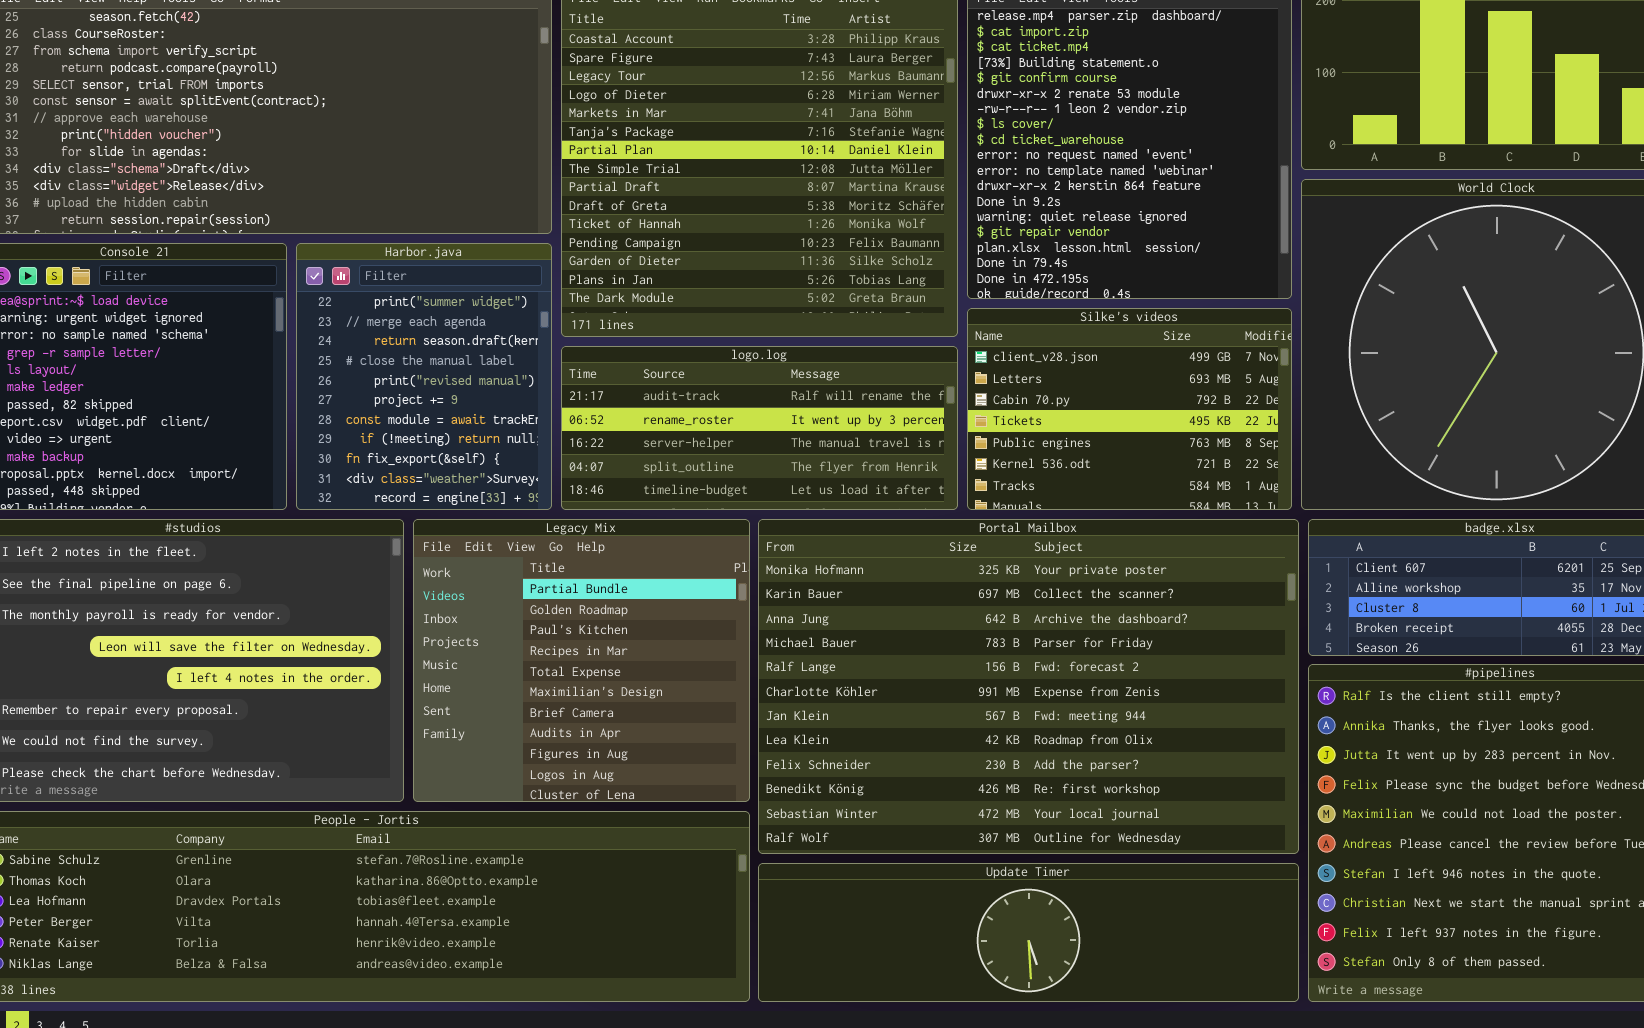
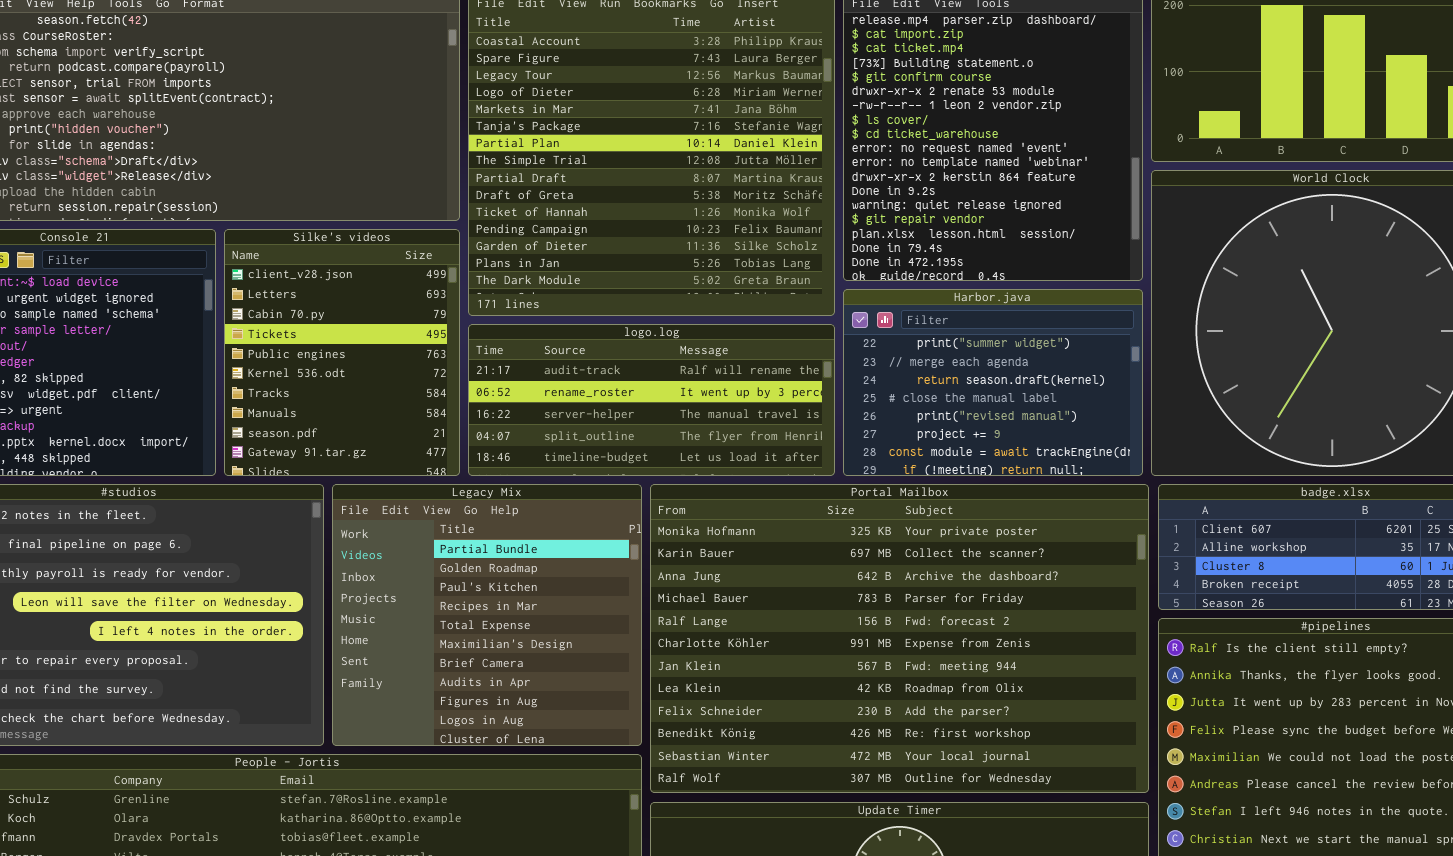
Harbor.java: [296,243,552,510] -> [843,289,1143,476], moved, resized
Silke's videos: [967,308,1292,510] -> [224,229,460,476], moved, resized

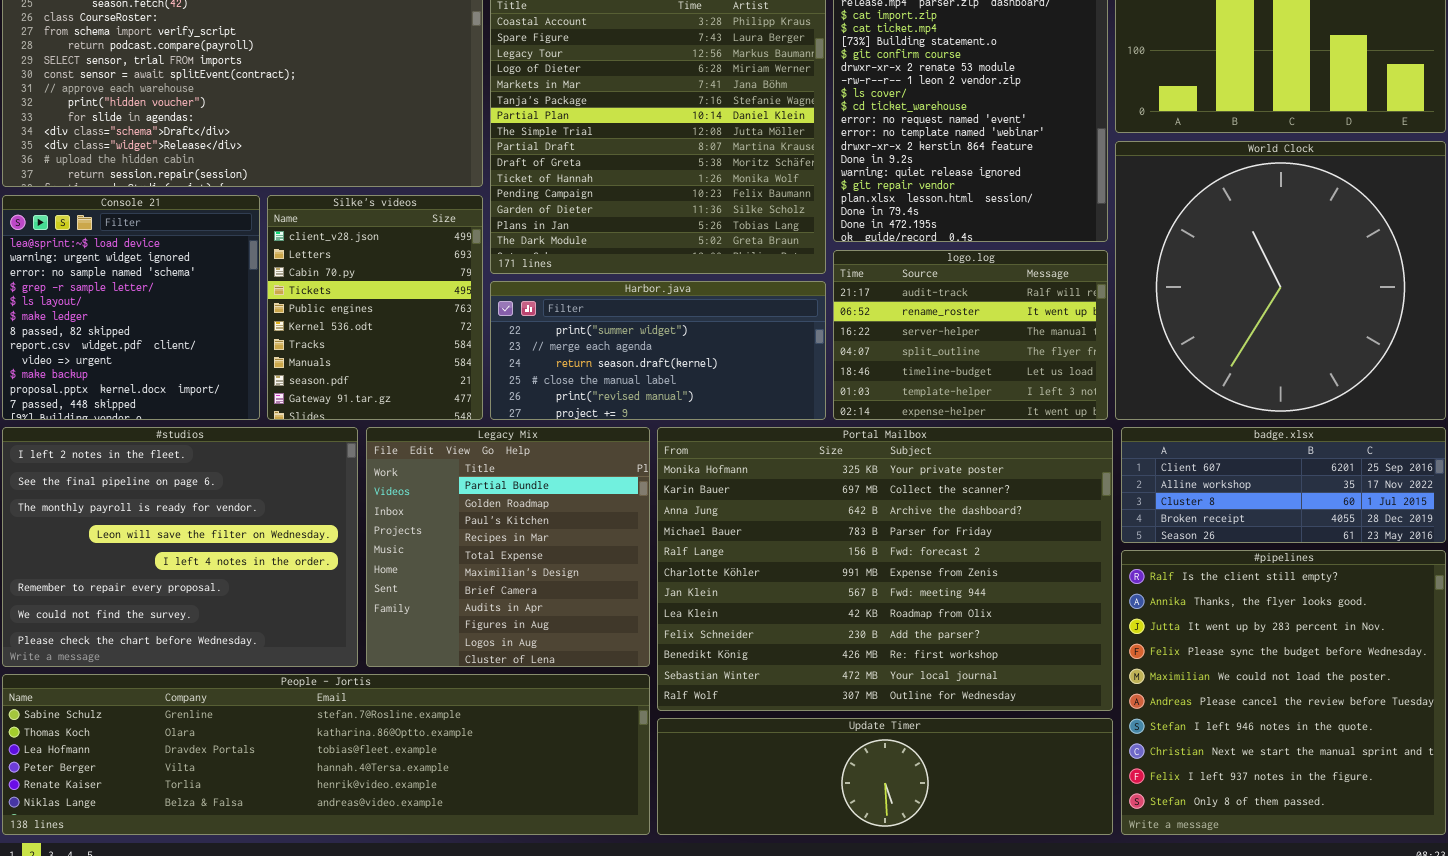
Harbor.java: [843,289,1143,476] -> [490,281,826,420], moved, resized
logo.log: [468,324,835,476] -> [833,250,1108,420], moved, resized

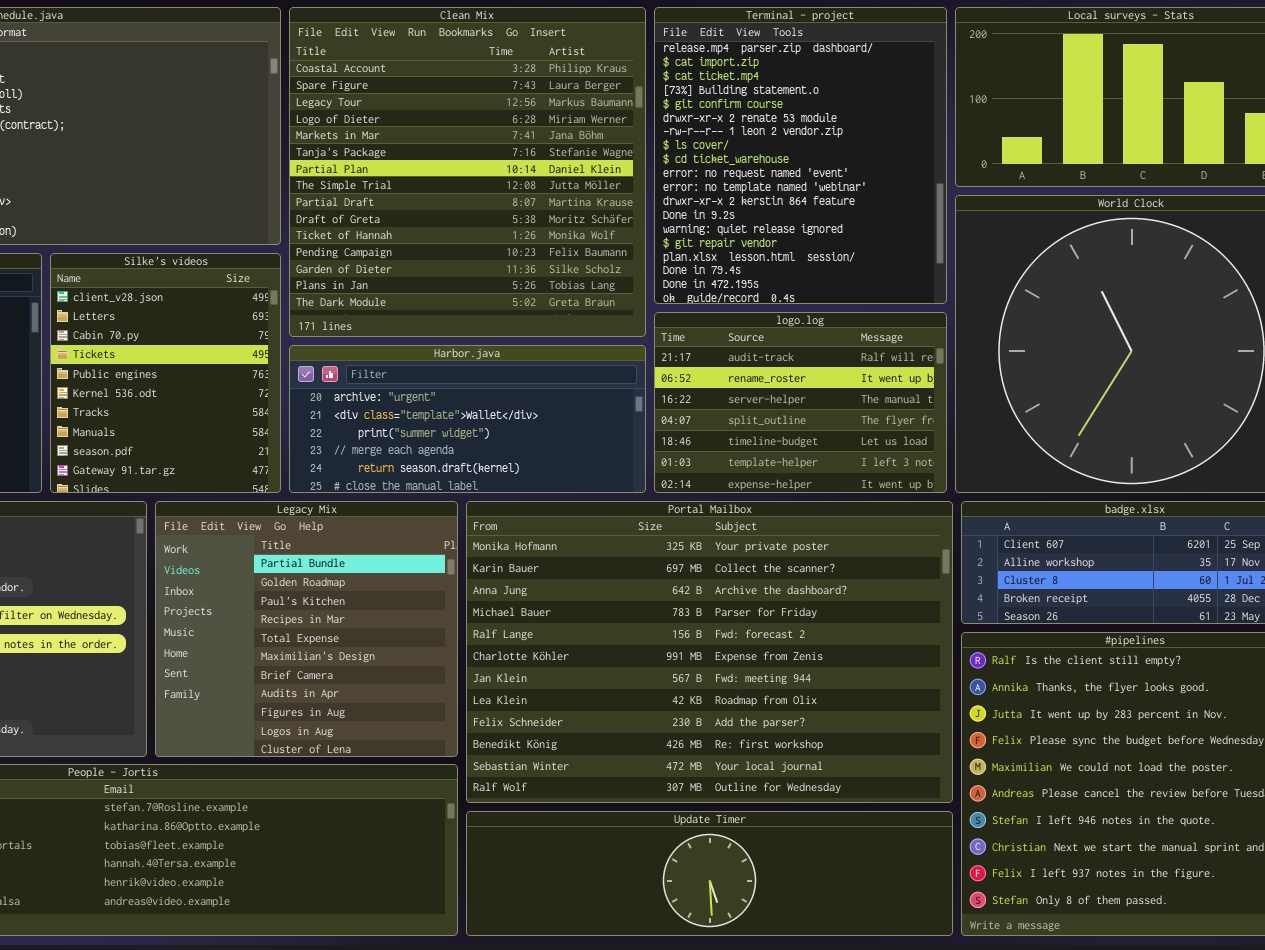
Harbor.java: [490,281,826,420] -> [289,345,646,493], scrolled up 2 rows

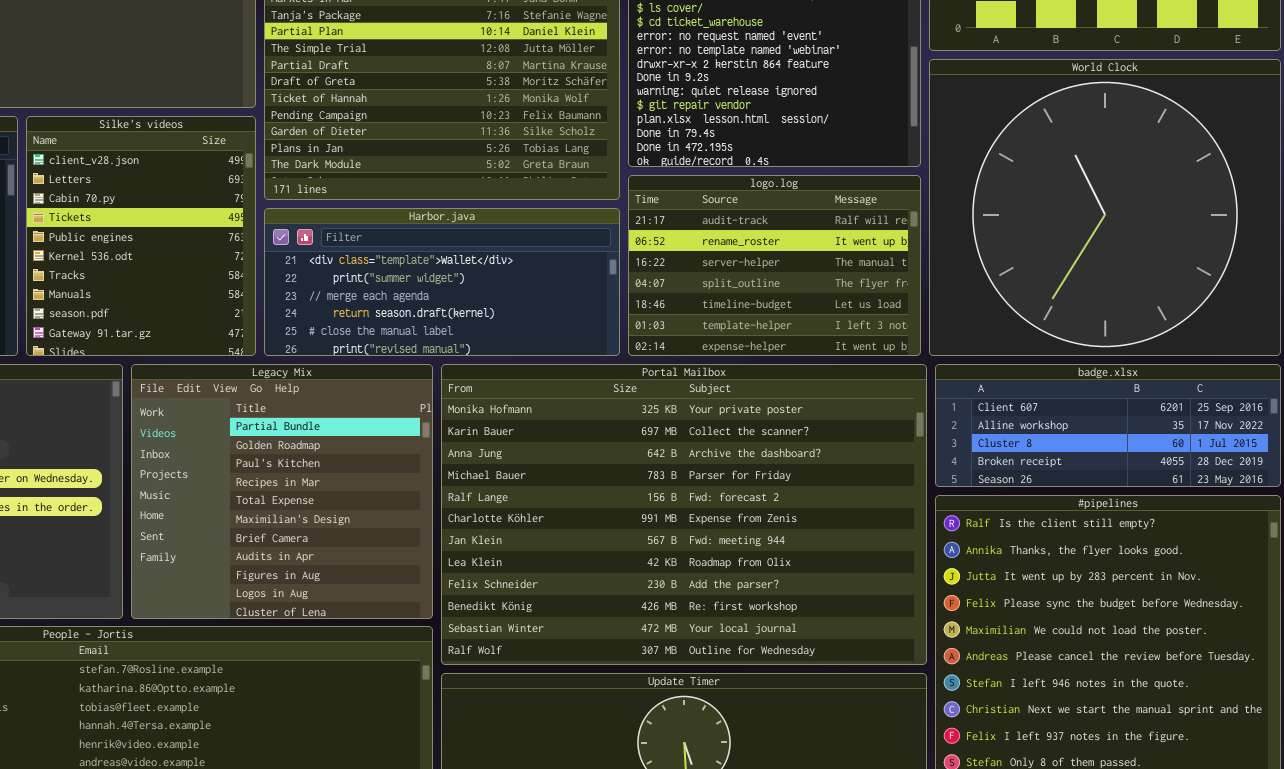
Harbor.java: [289,345,646,493] -> [264,208,620,356], scrolled down 1 row

